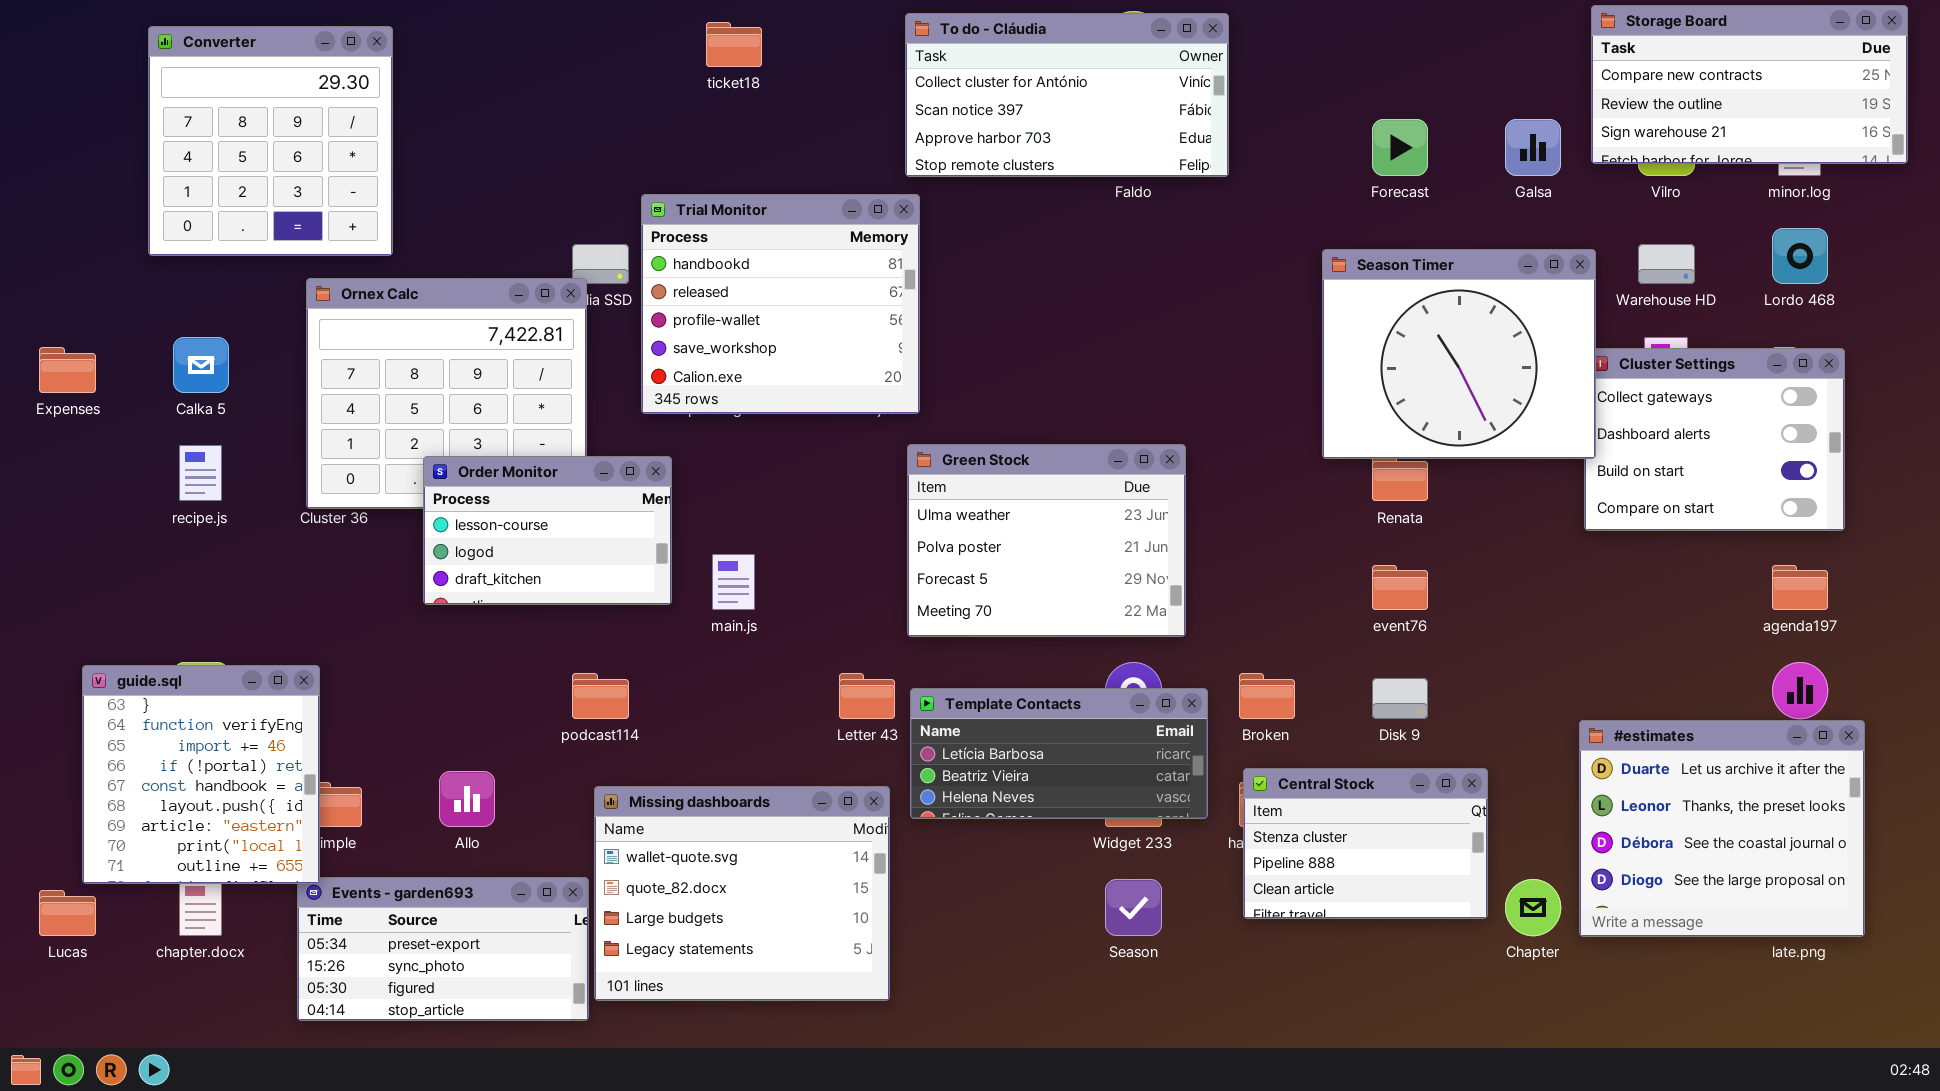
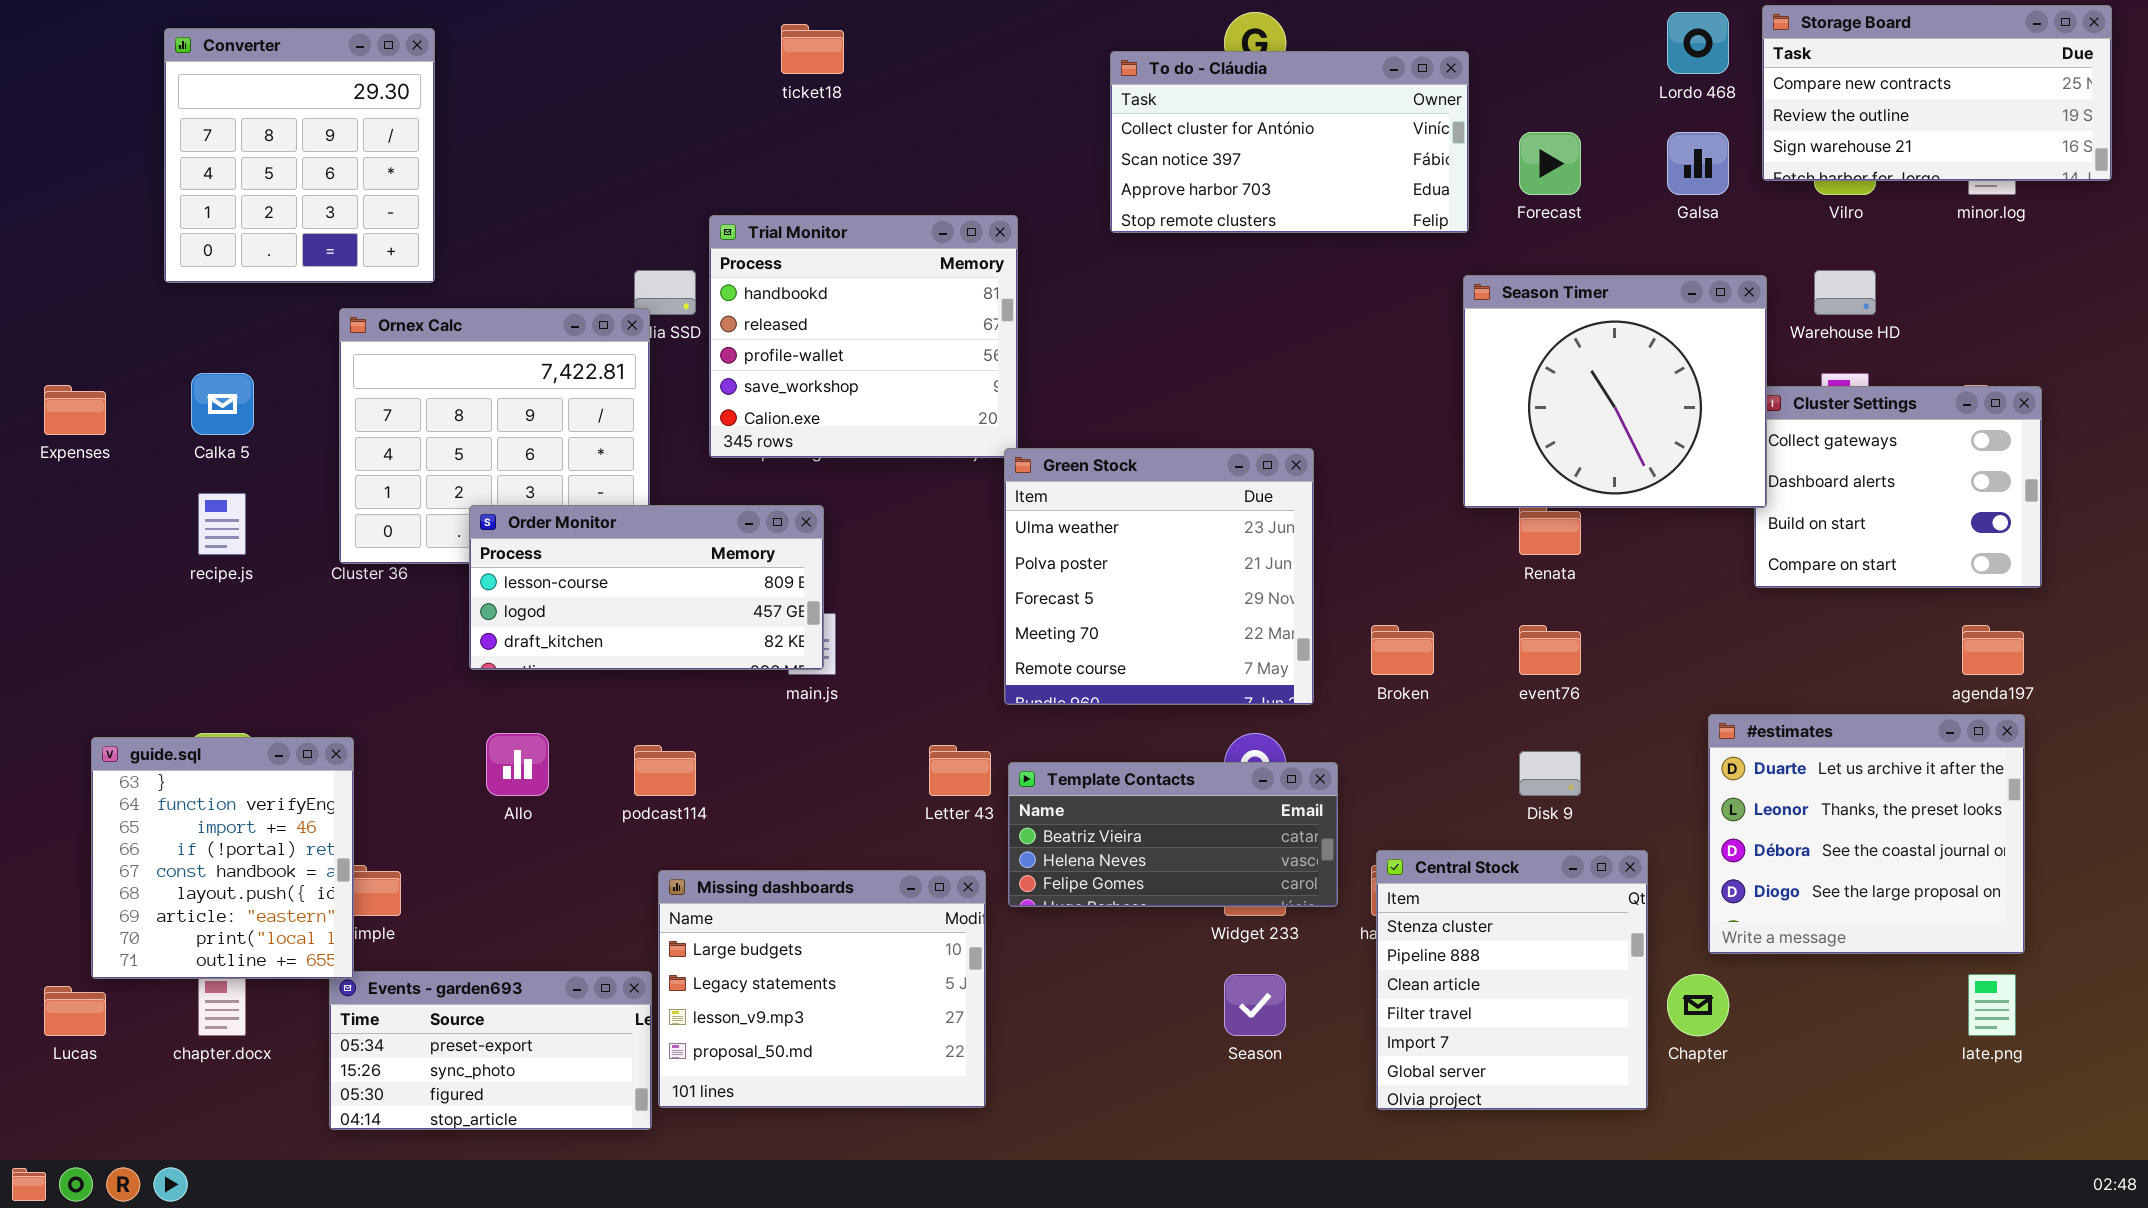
To do - Cláudia: [905,13,1229,177] -> [1110,51,1469,233], moved
Lordo 468: [1772,228,1828,284] -> [1667,12,1729,74], moved
Green Stock: [907,444,1186,637] -> [1004,448,1314,705], resized
Order Monitor: [423,456,672,605] -> [469,505,824,670], resized
Broken: [1239,673,1295,719] -> [1371,625,1434,675], moved
Template Contacts: [910,688,1208,819] -> [1008,762,1338,907], scrolled down 1 row
#estimates: [1579,720,1865,937] -> [1708,714,2025,954], moved
Central Stock: [1243,768,1488,919] -> [1376,850,1648,1110], resized
Allo: [439,771,495,827] -> [486,733,549,796], moved
Missing dashboards: [594,786,890,1001] -> [658,870,986,1108], scrolled down 2 rows

